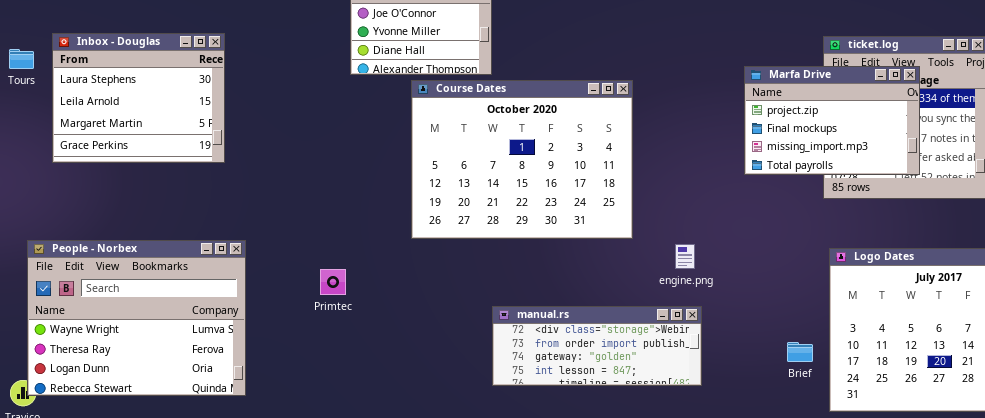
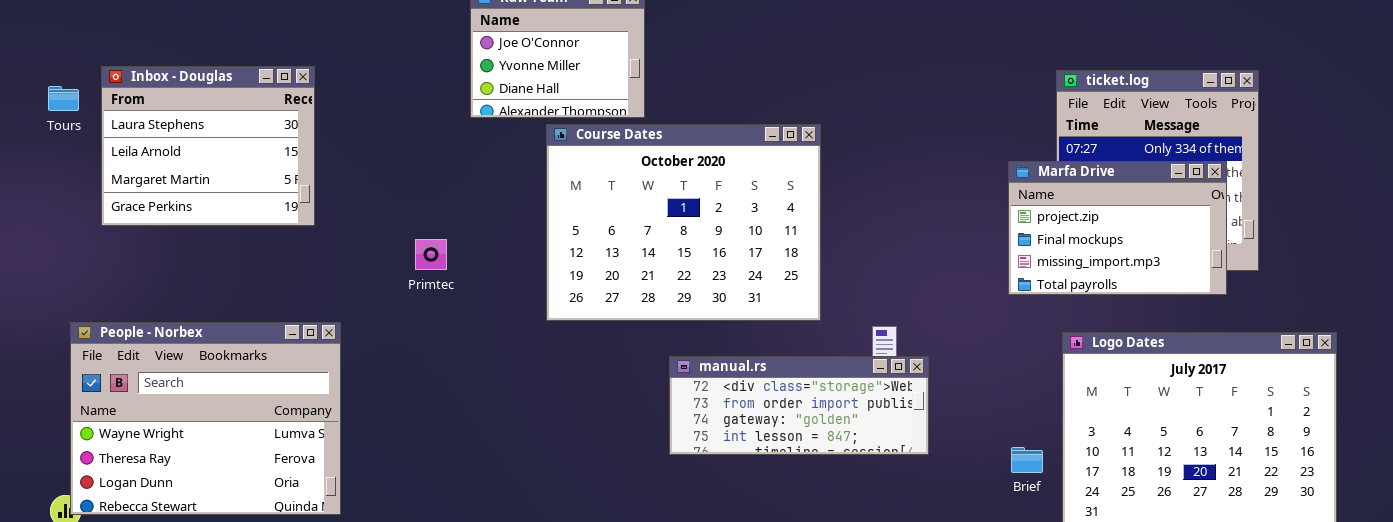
Marfa Drive: [744,66,920,175] -> [1008,161,1227,295], moved
Primtec: [320,269,346,295] -> [415,239,447,270], moved
manual.rs: [492,306,702,386] -> [669,356,929,455], moved

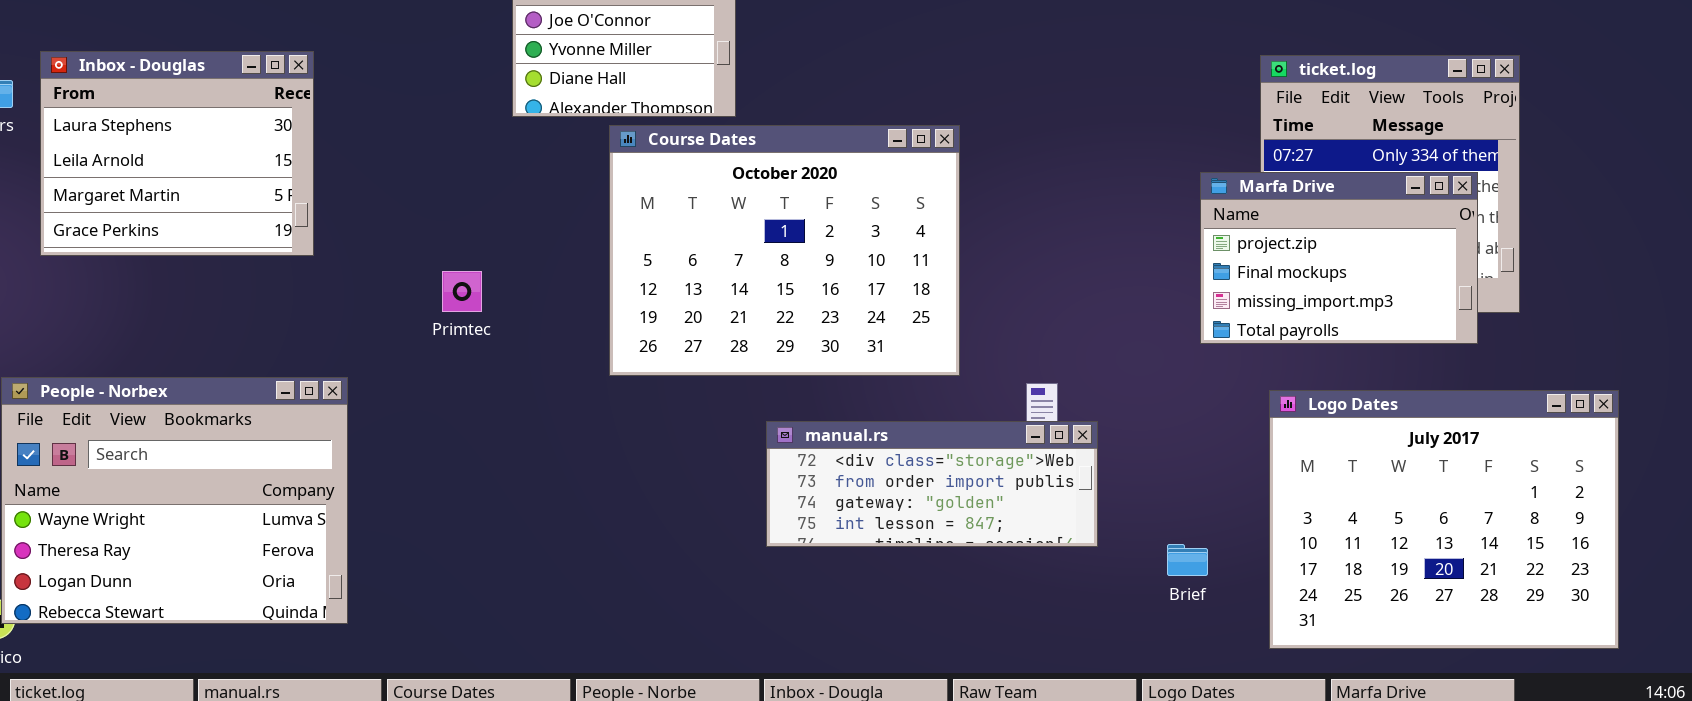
Brief: [1011,447,1043,473] -> [1167,544,1208,576], moved

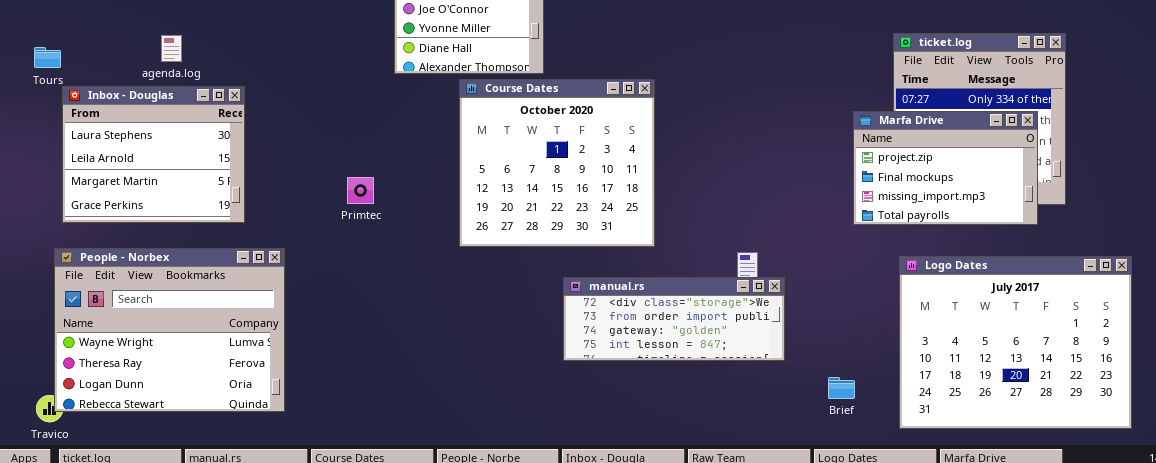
Inbox - Douglas: [40,51,314,256] -> [62,86,245,223], moved
Course Dates: [609,125,960,376] -> [459,79,655,247], resized
Brief: [1167,544,1208,576] -> [828,377,855,399], moved

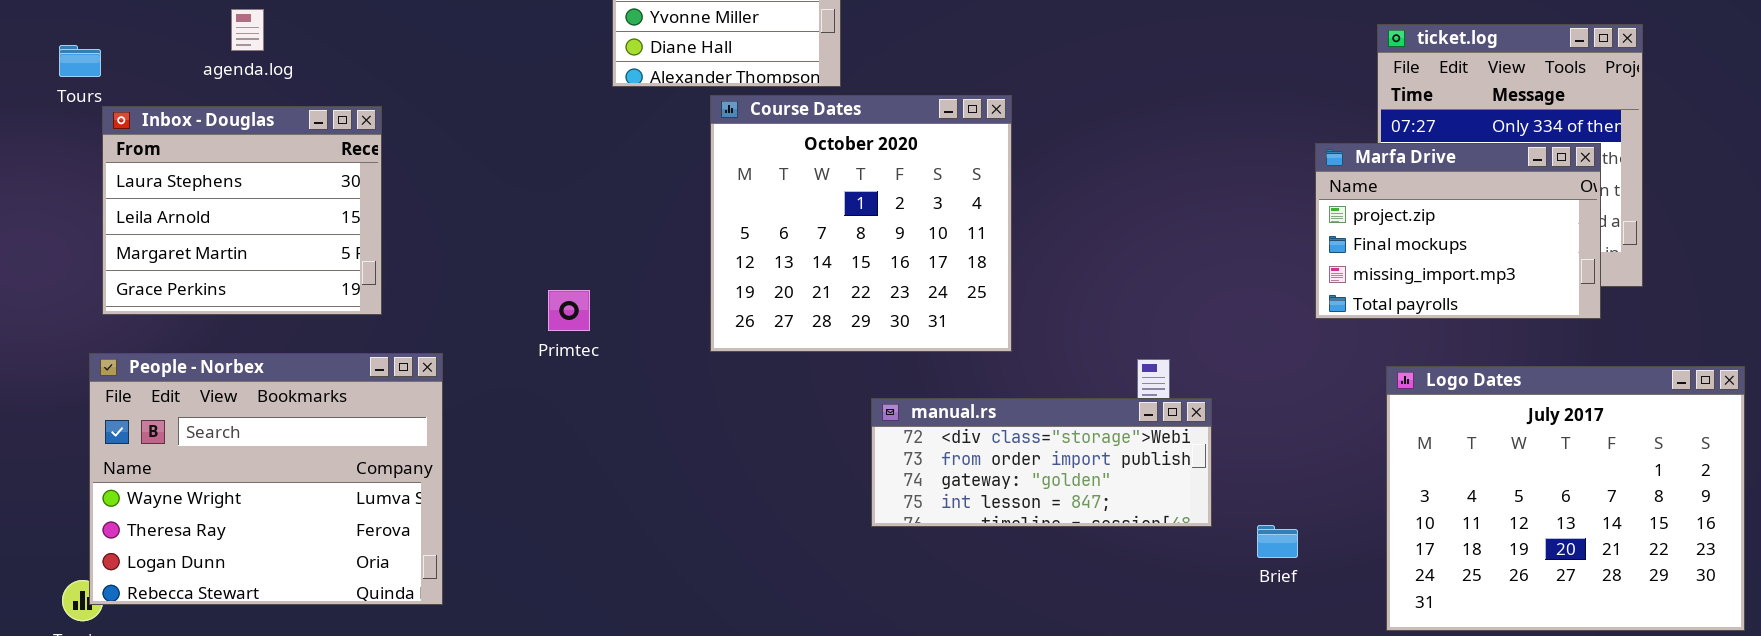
agenda.log: [161,35,182,62] -> [231,9,264,51], moved
Primtec: [347,177,374,204] -> [548,290,590,331], moved
Brief: [828,377,855,399] -> [1257,525,1298,558], moved

